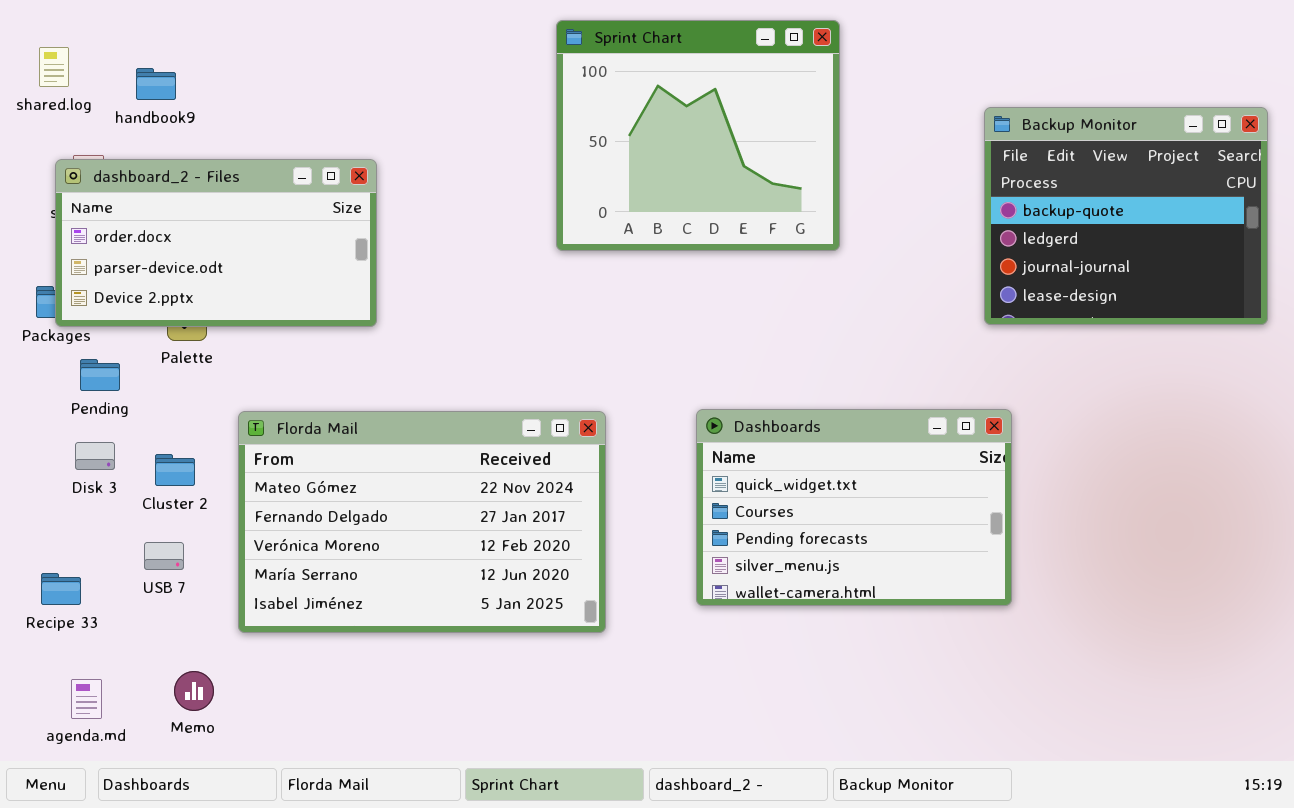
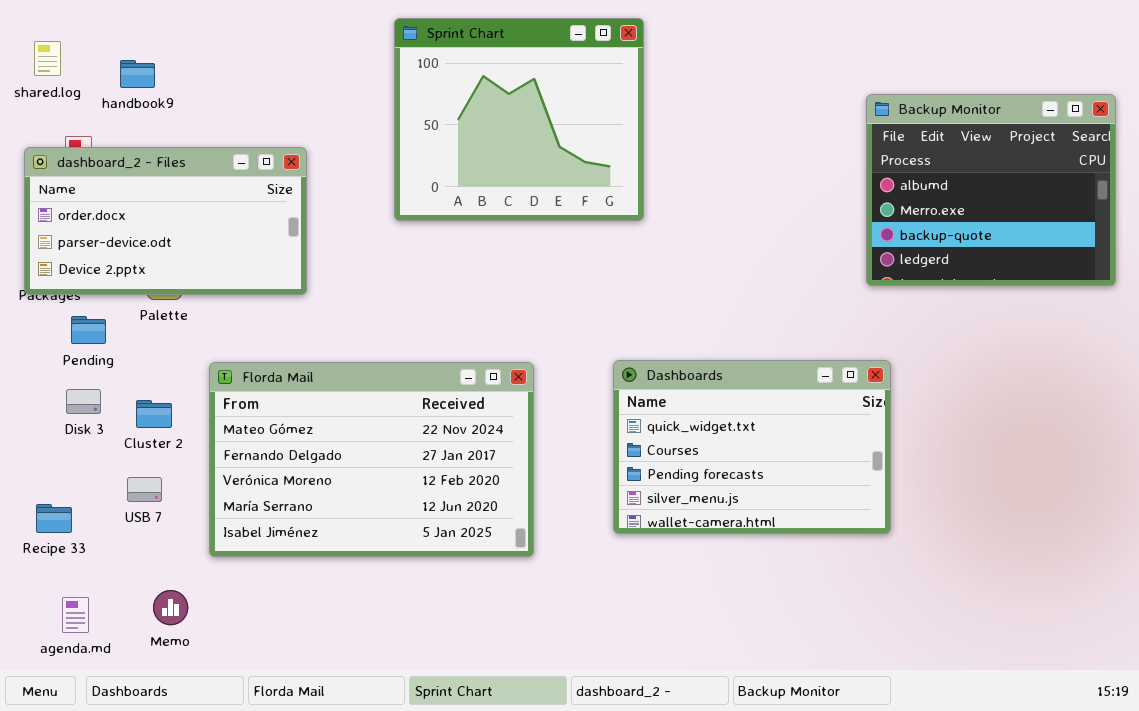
Sprint Chart: [556,20,840,251] -> [394,18,644,221], moved
Backup Monitor: [984,107,1268,325] -> [866,94,1116,286], scrolled up 2 rows
dashboard_2 - Files: [55,159,377,327] -> [24,147,307,295], moved

